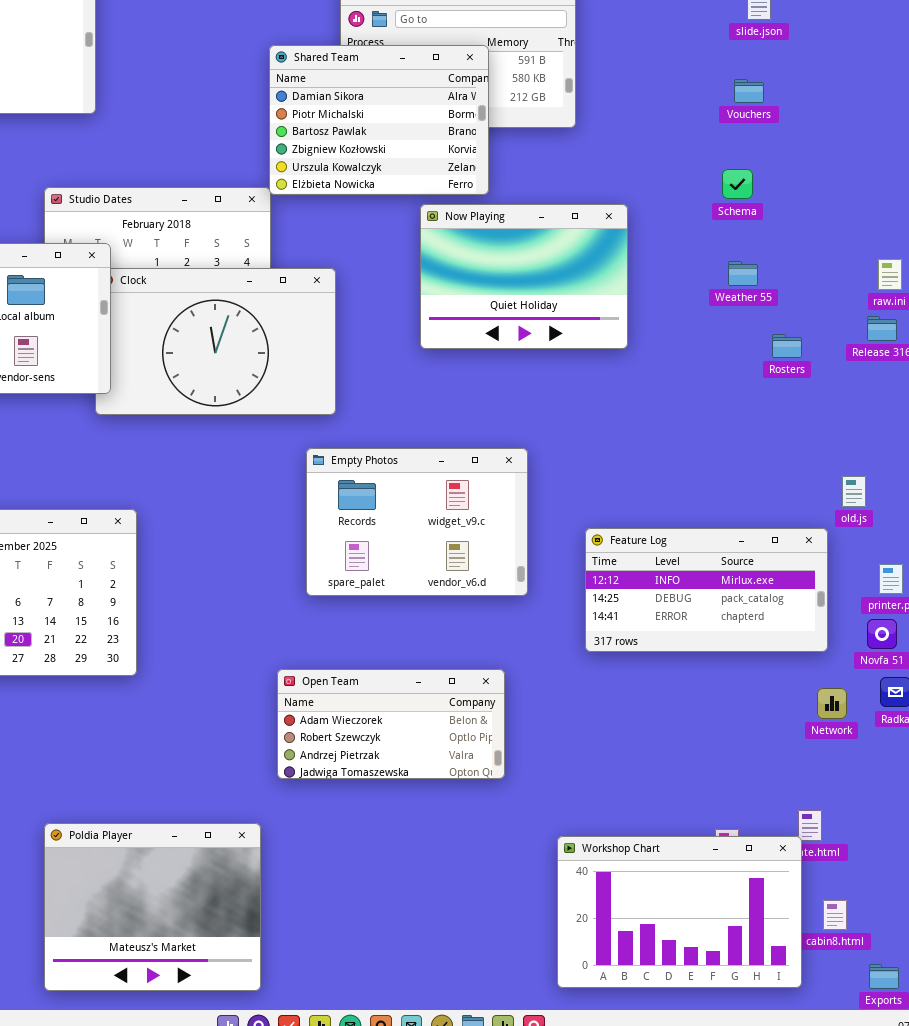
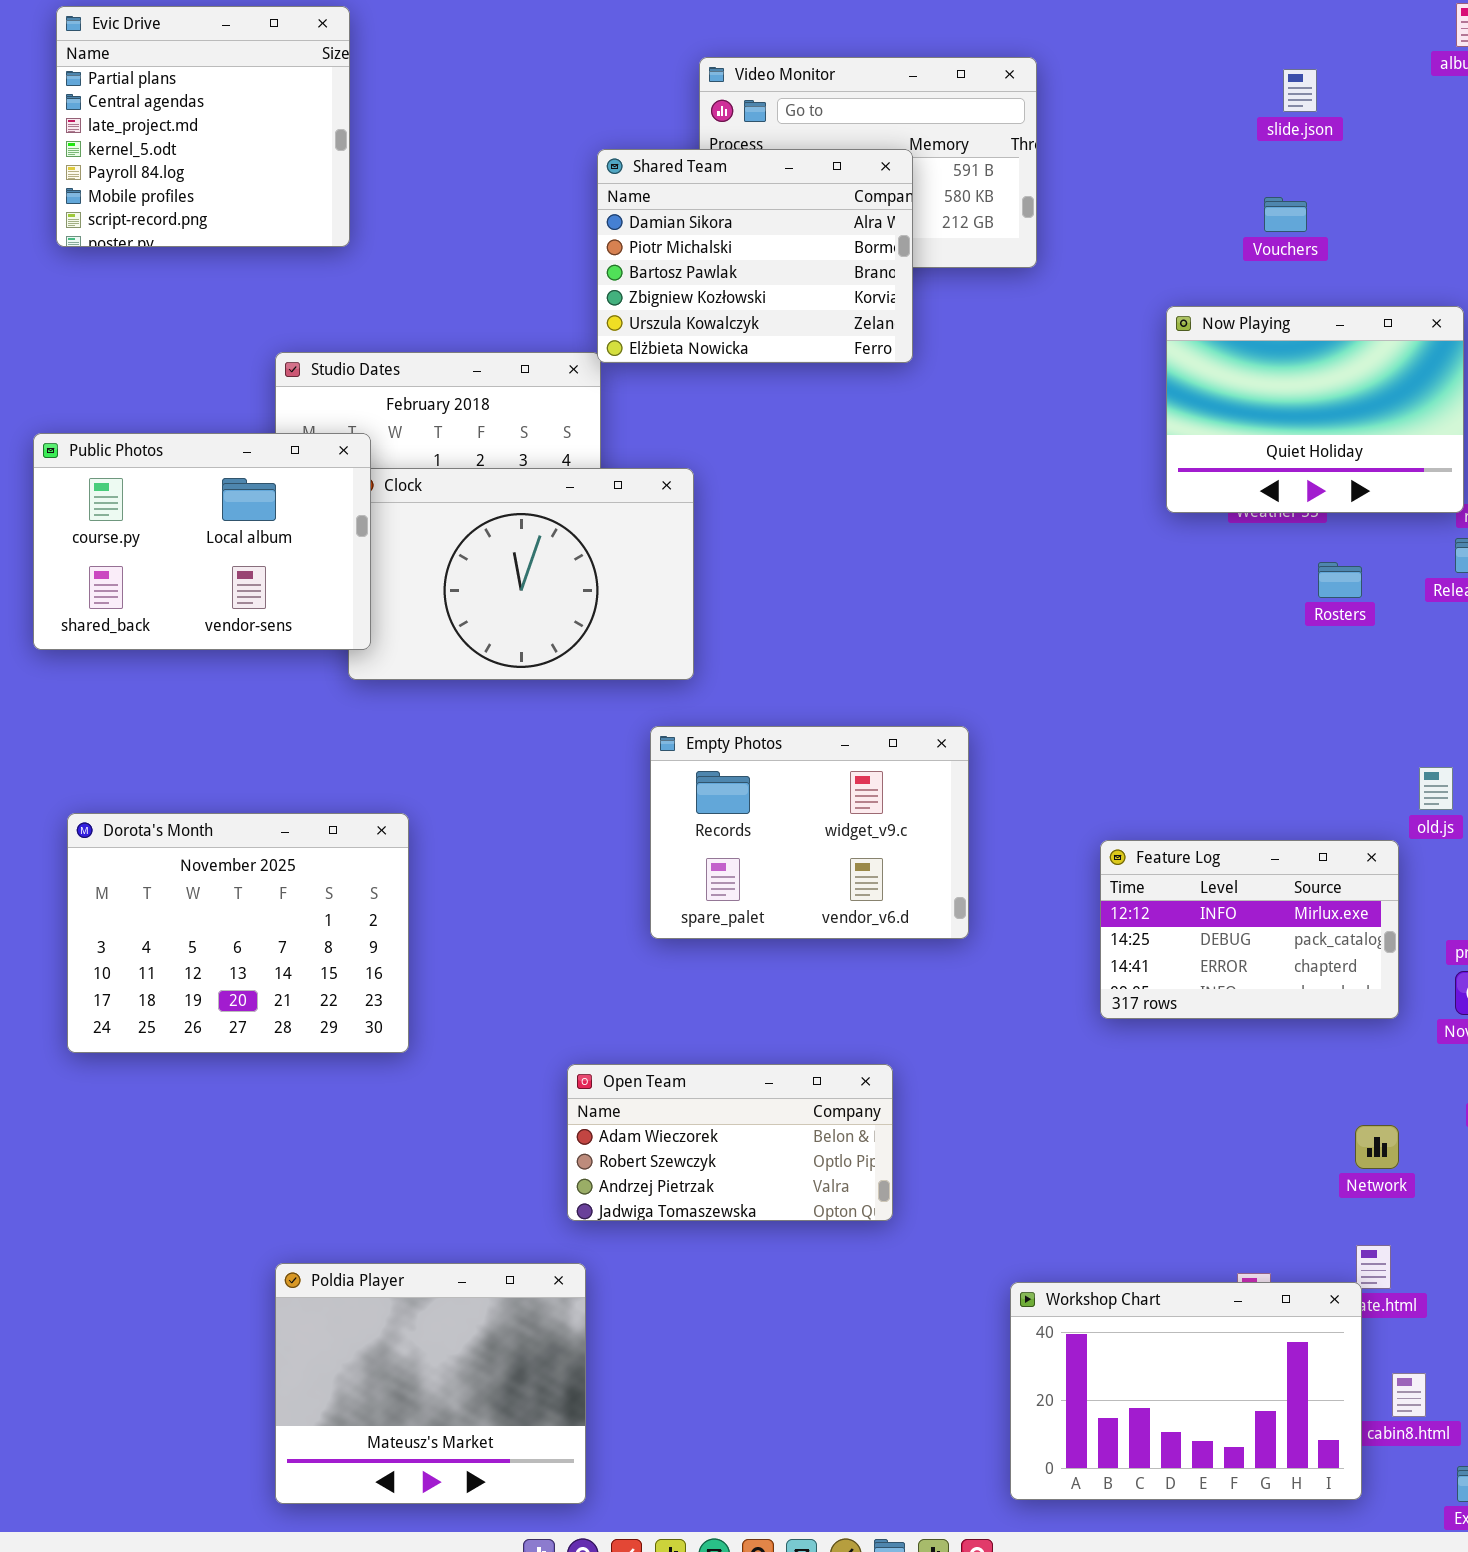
Now Playing: [420,204,628,349] -> [1166,306,1464,513], moved
Feature Log: [585,528,828,652] -> [1100,840,1399,1019], resized
Open Team: [277,669,505,779] -> [567,1064,893,1221], moved
Network: [817,688,847,719] -> [1355,1125,1399,1169], moved

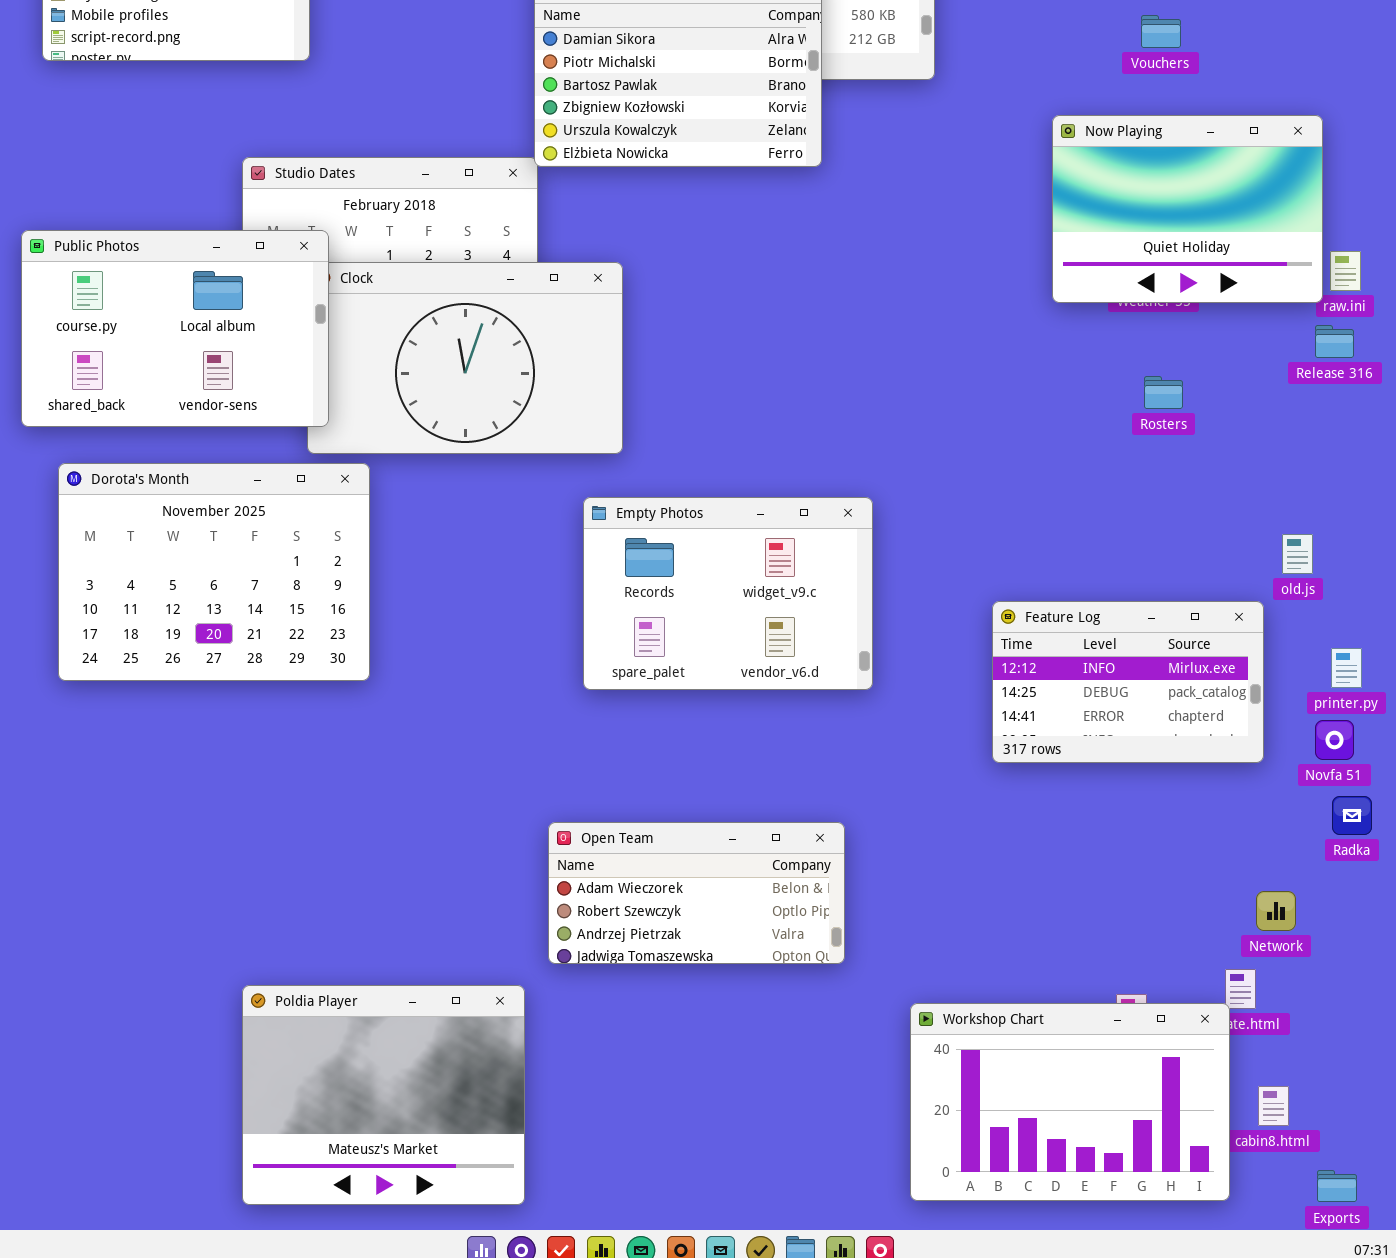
Rosters: [1318,562,1362,598] -> [1144,376,1183,409], moved
Dorota's Month: [67,813,409,1053] -> [58,463,370,681], moved
Open Team: [567,1064,893,1221] -> [548,822,845,964], moved
Network: [1355,1125,1399,1169] -> [1256,891,1296,931], moved

